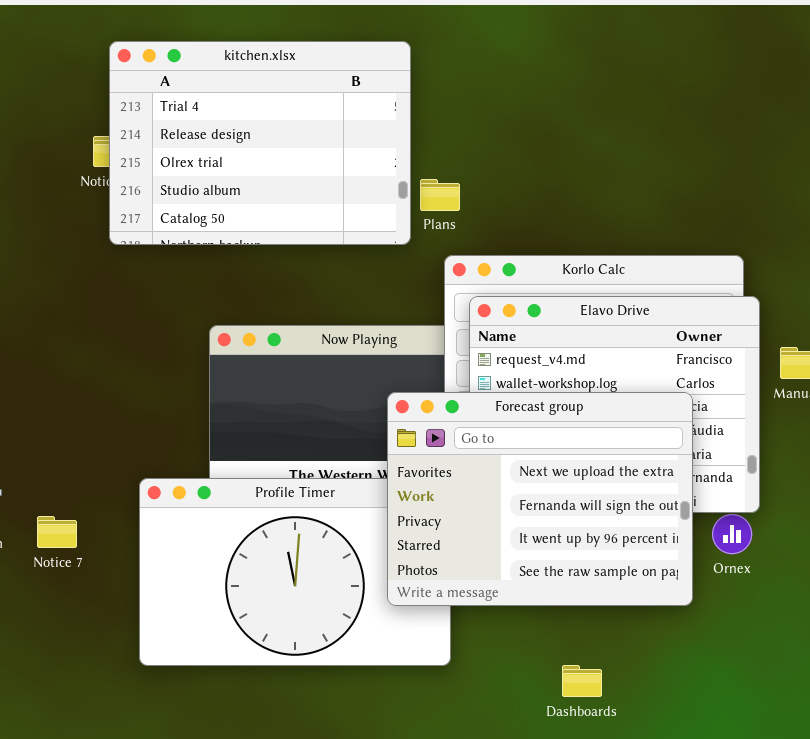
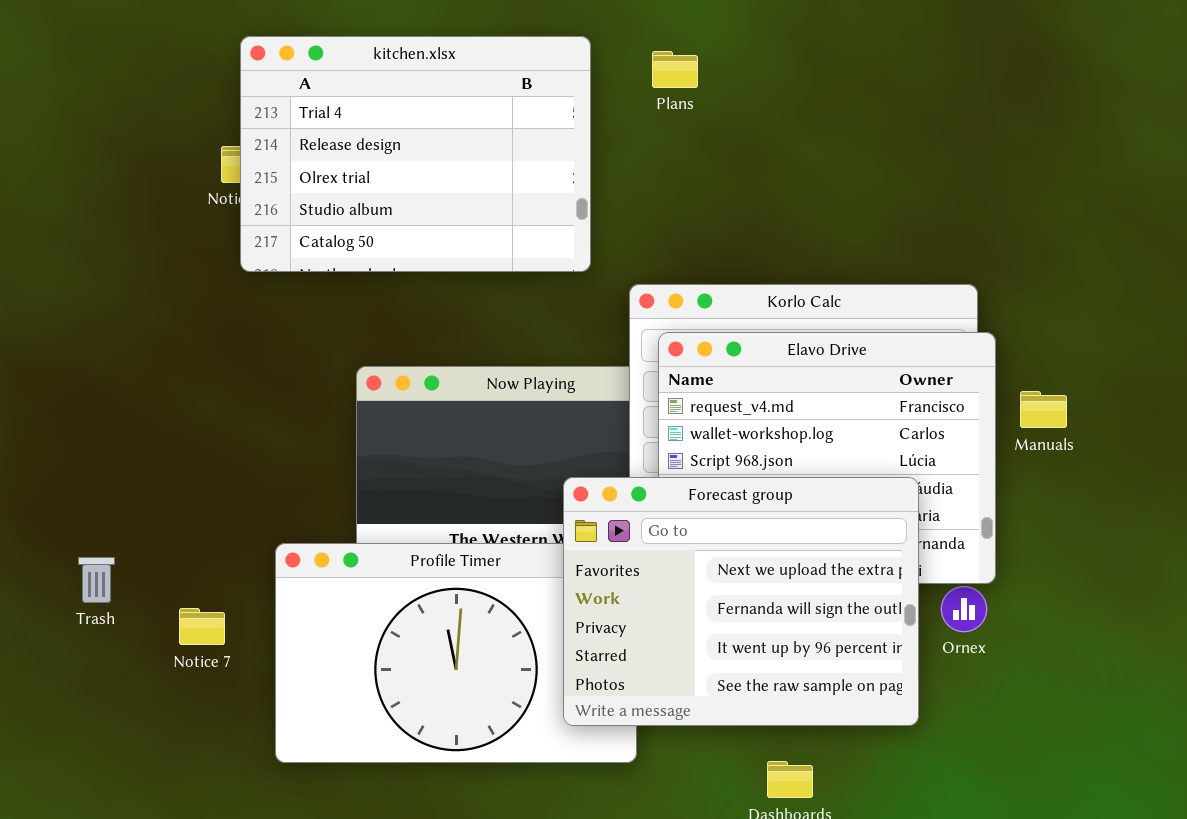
Plans: [420,179,460,211] -> [652,51,698,88], moved
Forecast group: [387,392,693,606] -> [563,477,919,726], moved
Notice 7: [37,516,77,548] -> [179,608,225,645], moved

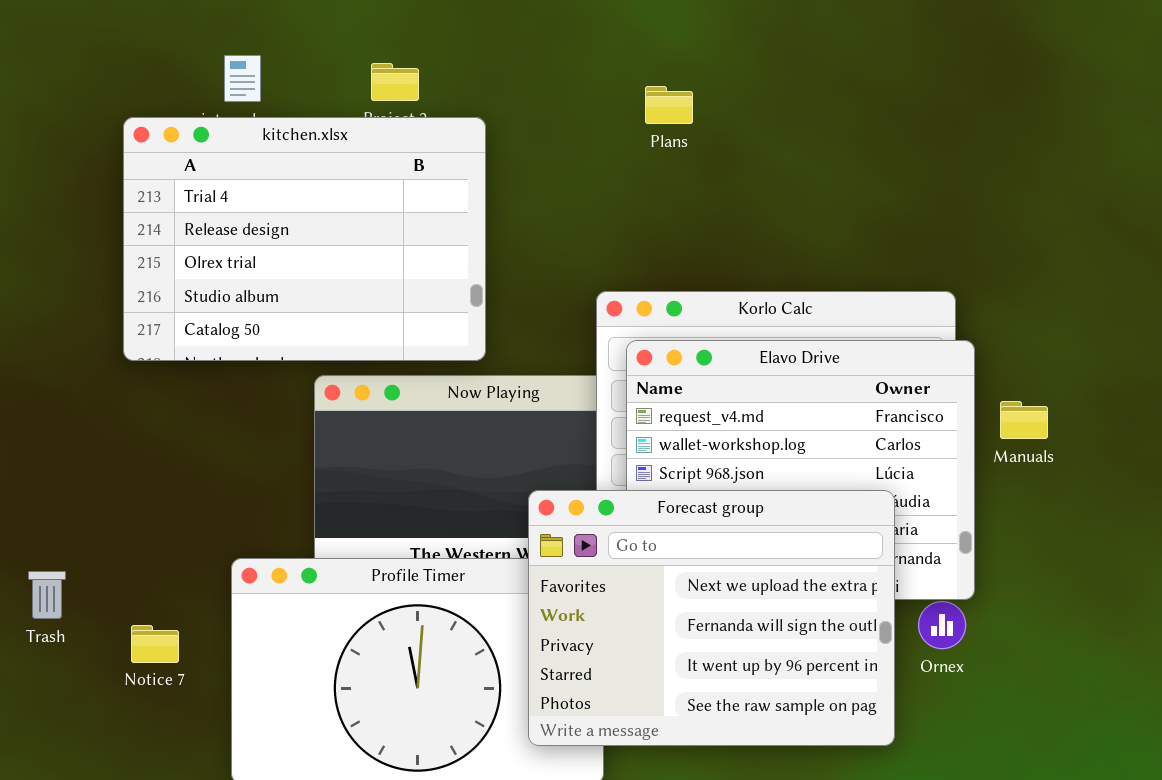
kitchen.xlsx: [240,36,591,272] -> [123,117,486,361], moved
Plans: [652,51,698,88] -> [645,86,693,124], moved

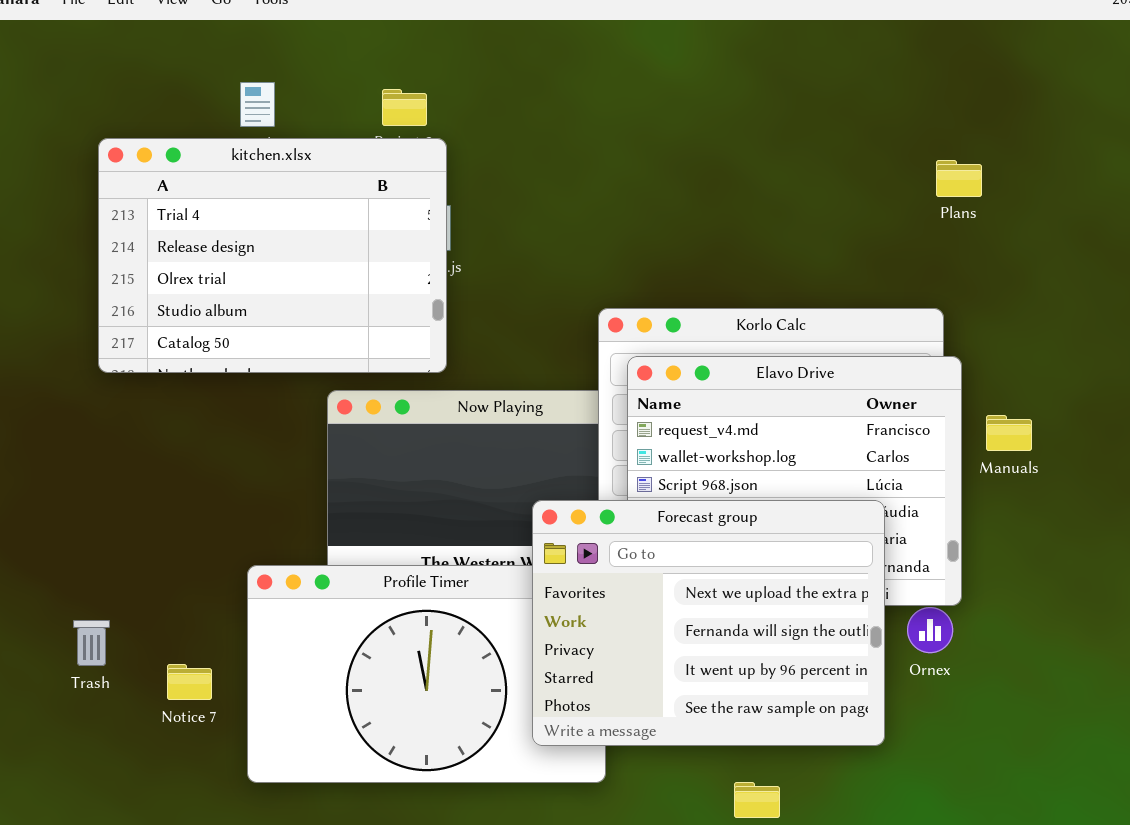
Plans: [645,86,693,124] -> [936,160,982,197], moved
kitchen.xlsx: [123,117,486,361] -> [98,138,447,373], moved
Trash: [28,571,66,619] -> [73,620,110,666], moved
Notice 7: [131,625,179,663] -> [167,664,212,700], moved

